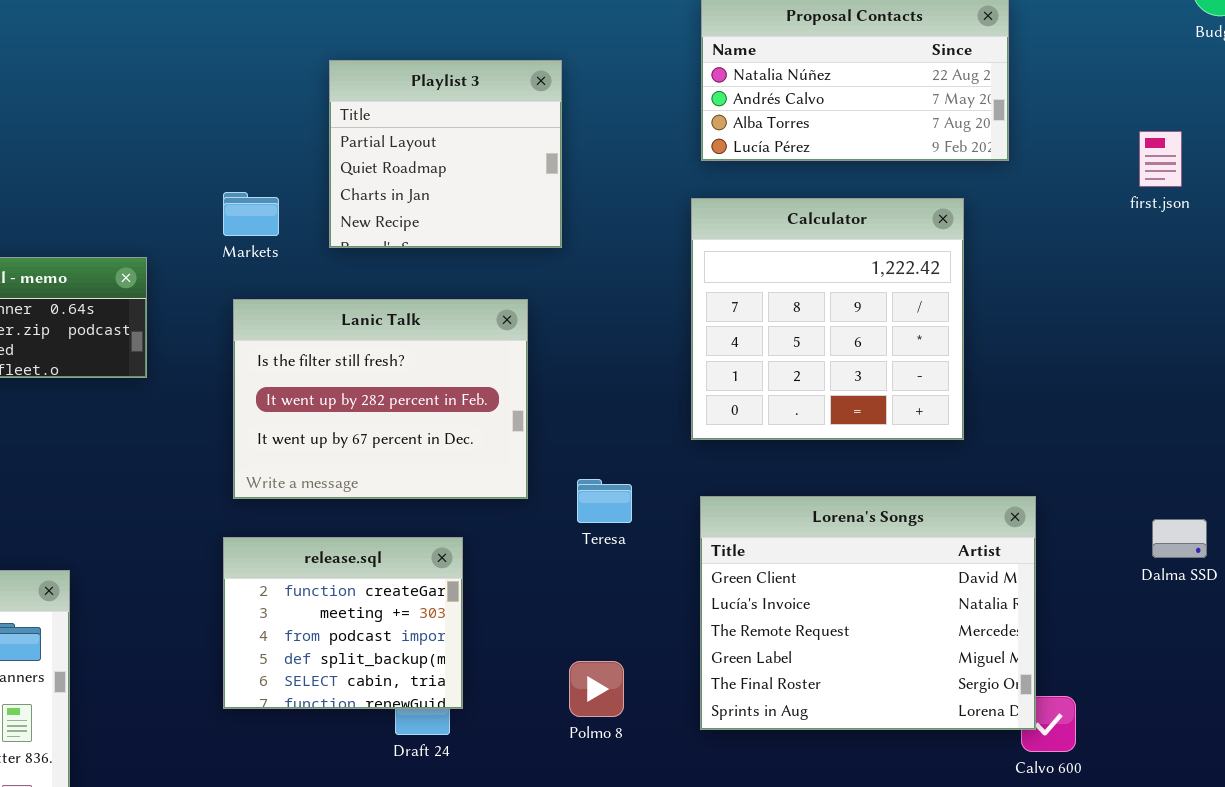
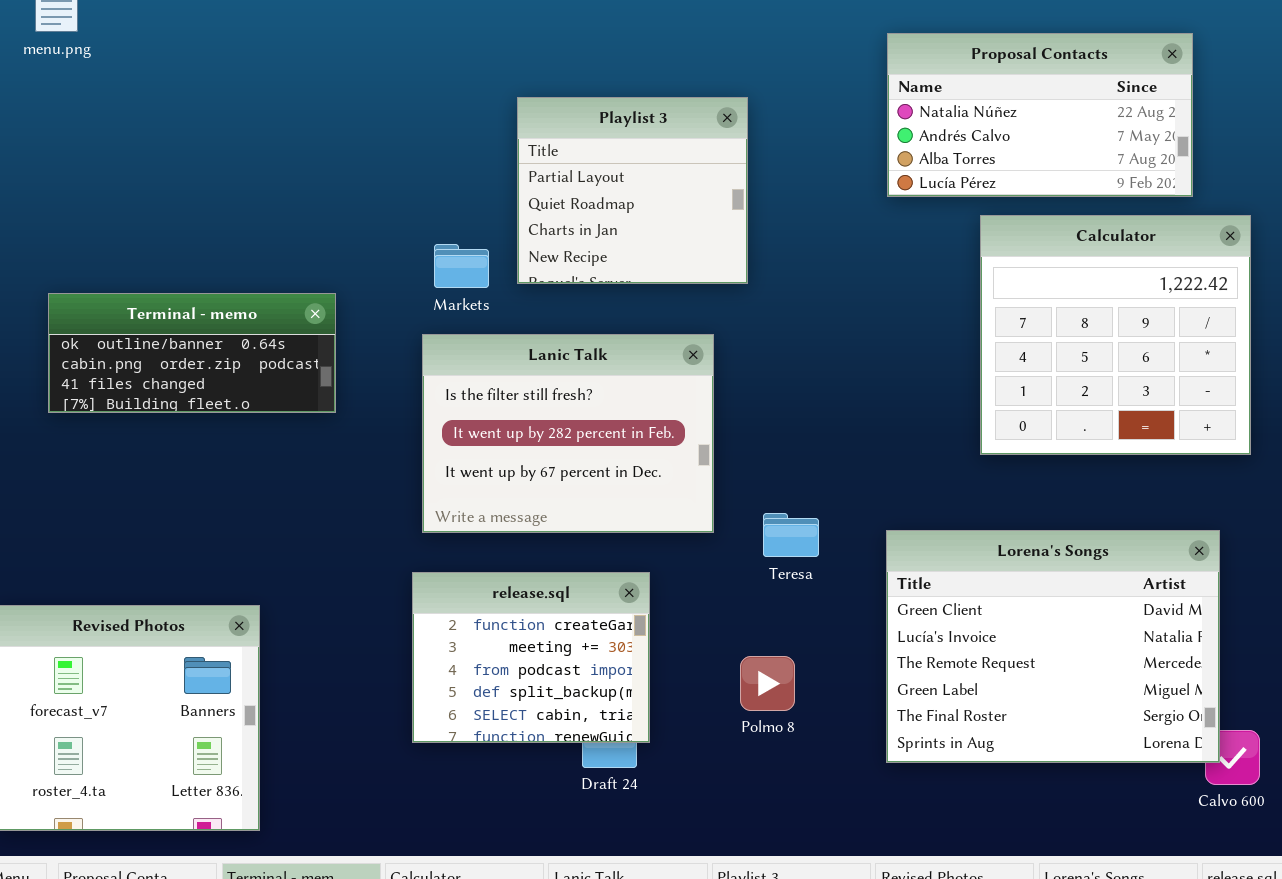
Markets: [223,192,279,236] -> [434,244,489,288], moved
Calculator: [691,198,964,440] -> [980,215,1251,455], moved
Polmo 8: [569,661,624,717] -> [740,656,795,711], moved

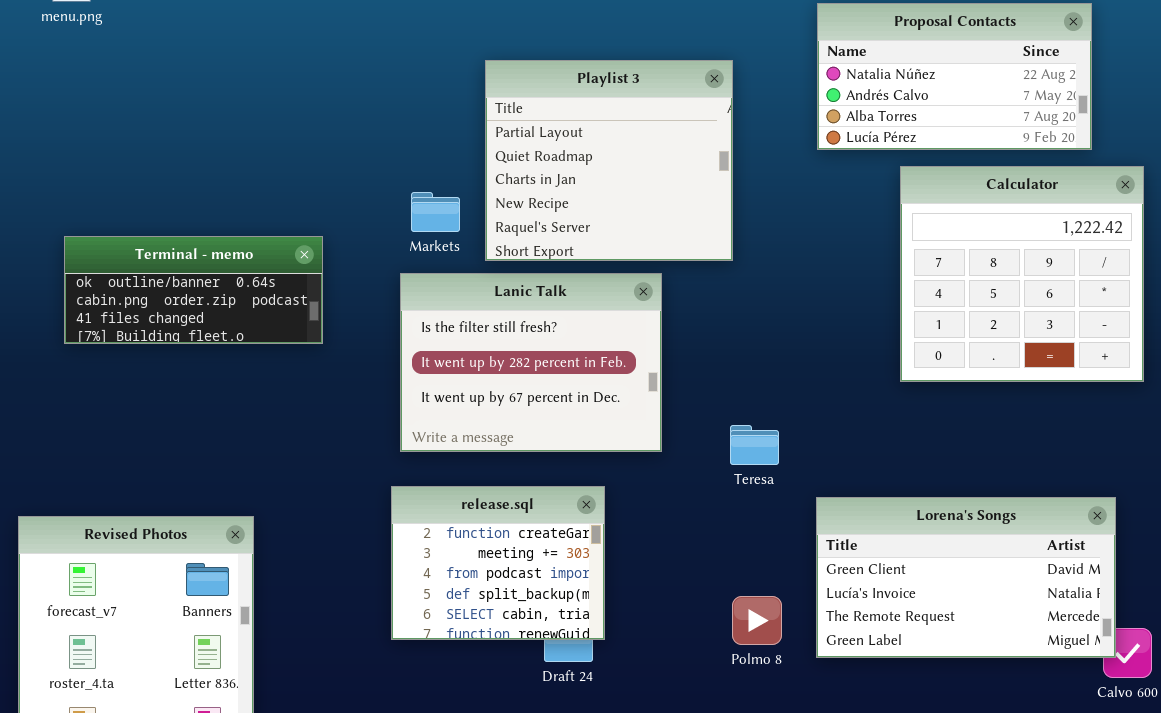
Playlist 3: [517,97,748,284] -> [485,60,733,261], resized
Teresa: [763,513,819,557] -> [730,425,779,465], moved
Lorena's Songs: [886,530,1220,763] -> [816,497,1116,658], resized
Polmo 8: [740,656,795,711] -> [732,596,782,645], moved

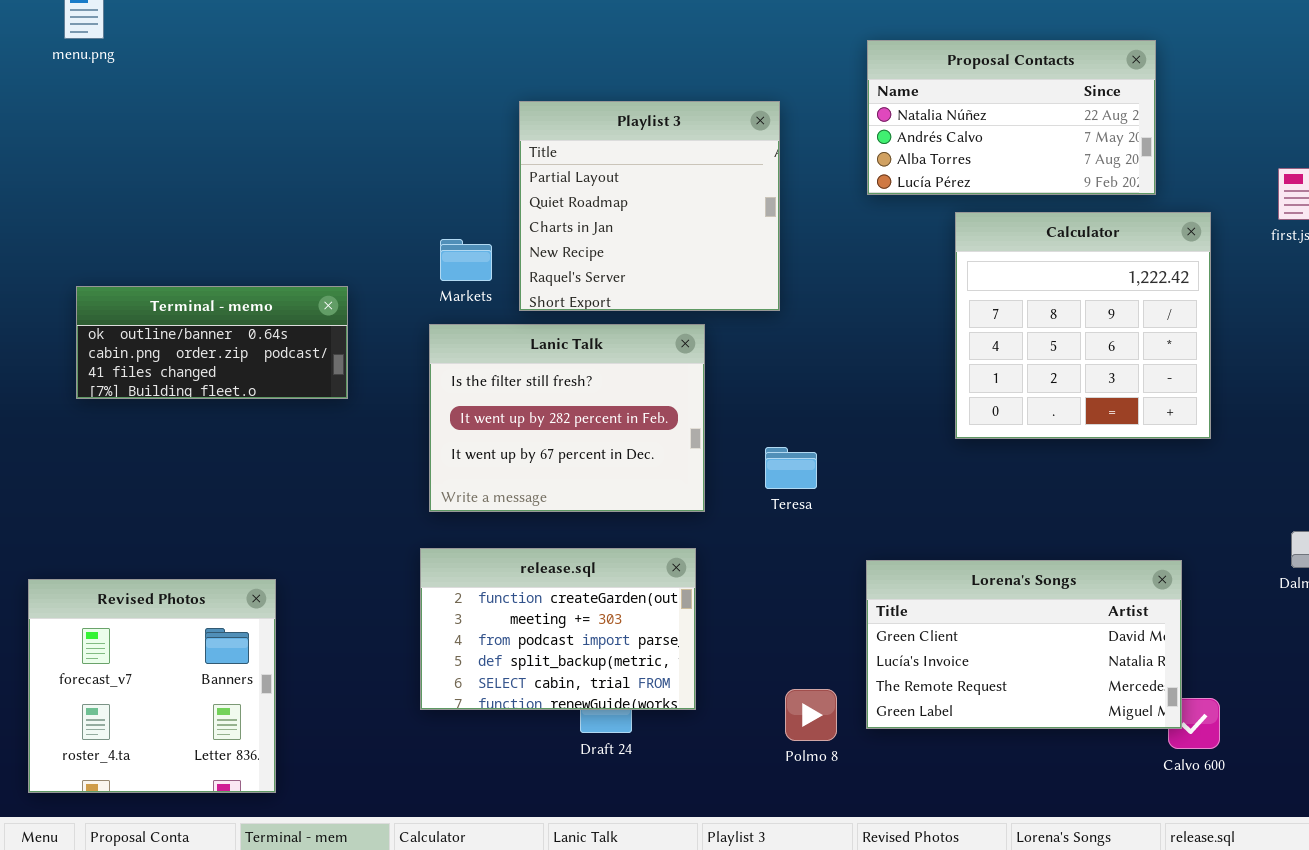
Teresa: [730,425,779,465] -> [765,447,817,489], moved
release.sql: [391,486,605,640] -> [420,548,696,710], resized
Polmo 8: [732,596,782,645] -> [785,689,837,741], moved

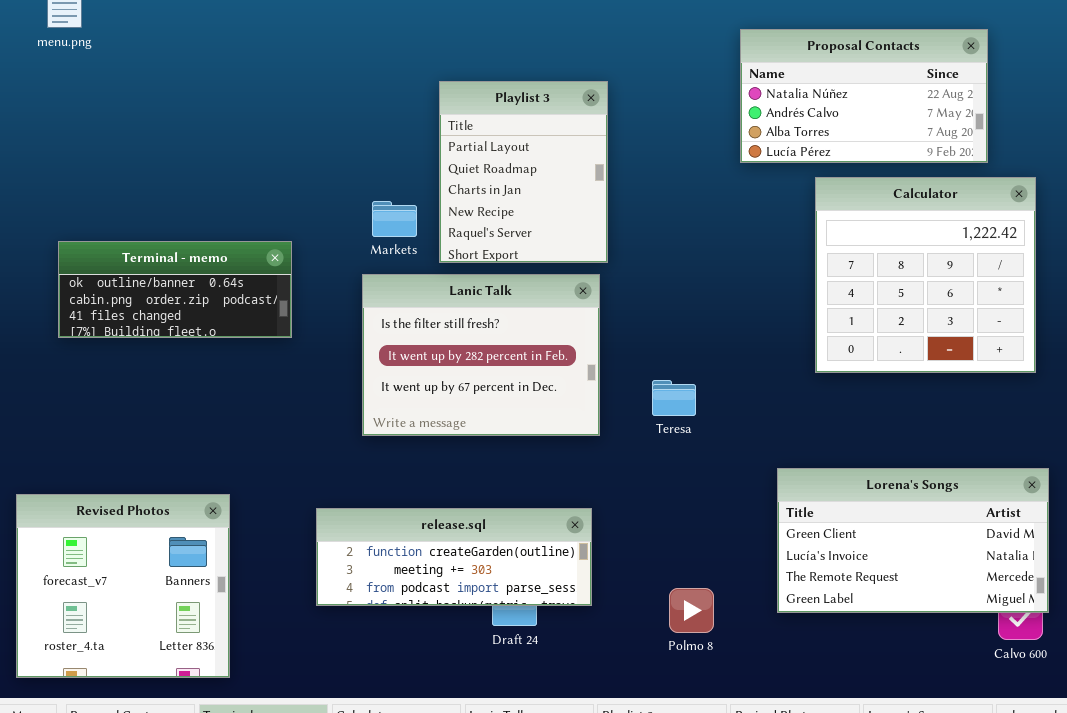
Playlist 3: [519,101,780,311] -> [439,81,608,263], resized
release.sql: [420,548,696,710] -> [316,508,592,606], resized
Lorena's Songs: [866,560,1182,729] -> [777,468,1049,613], moved

